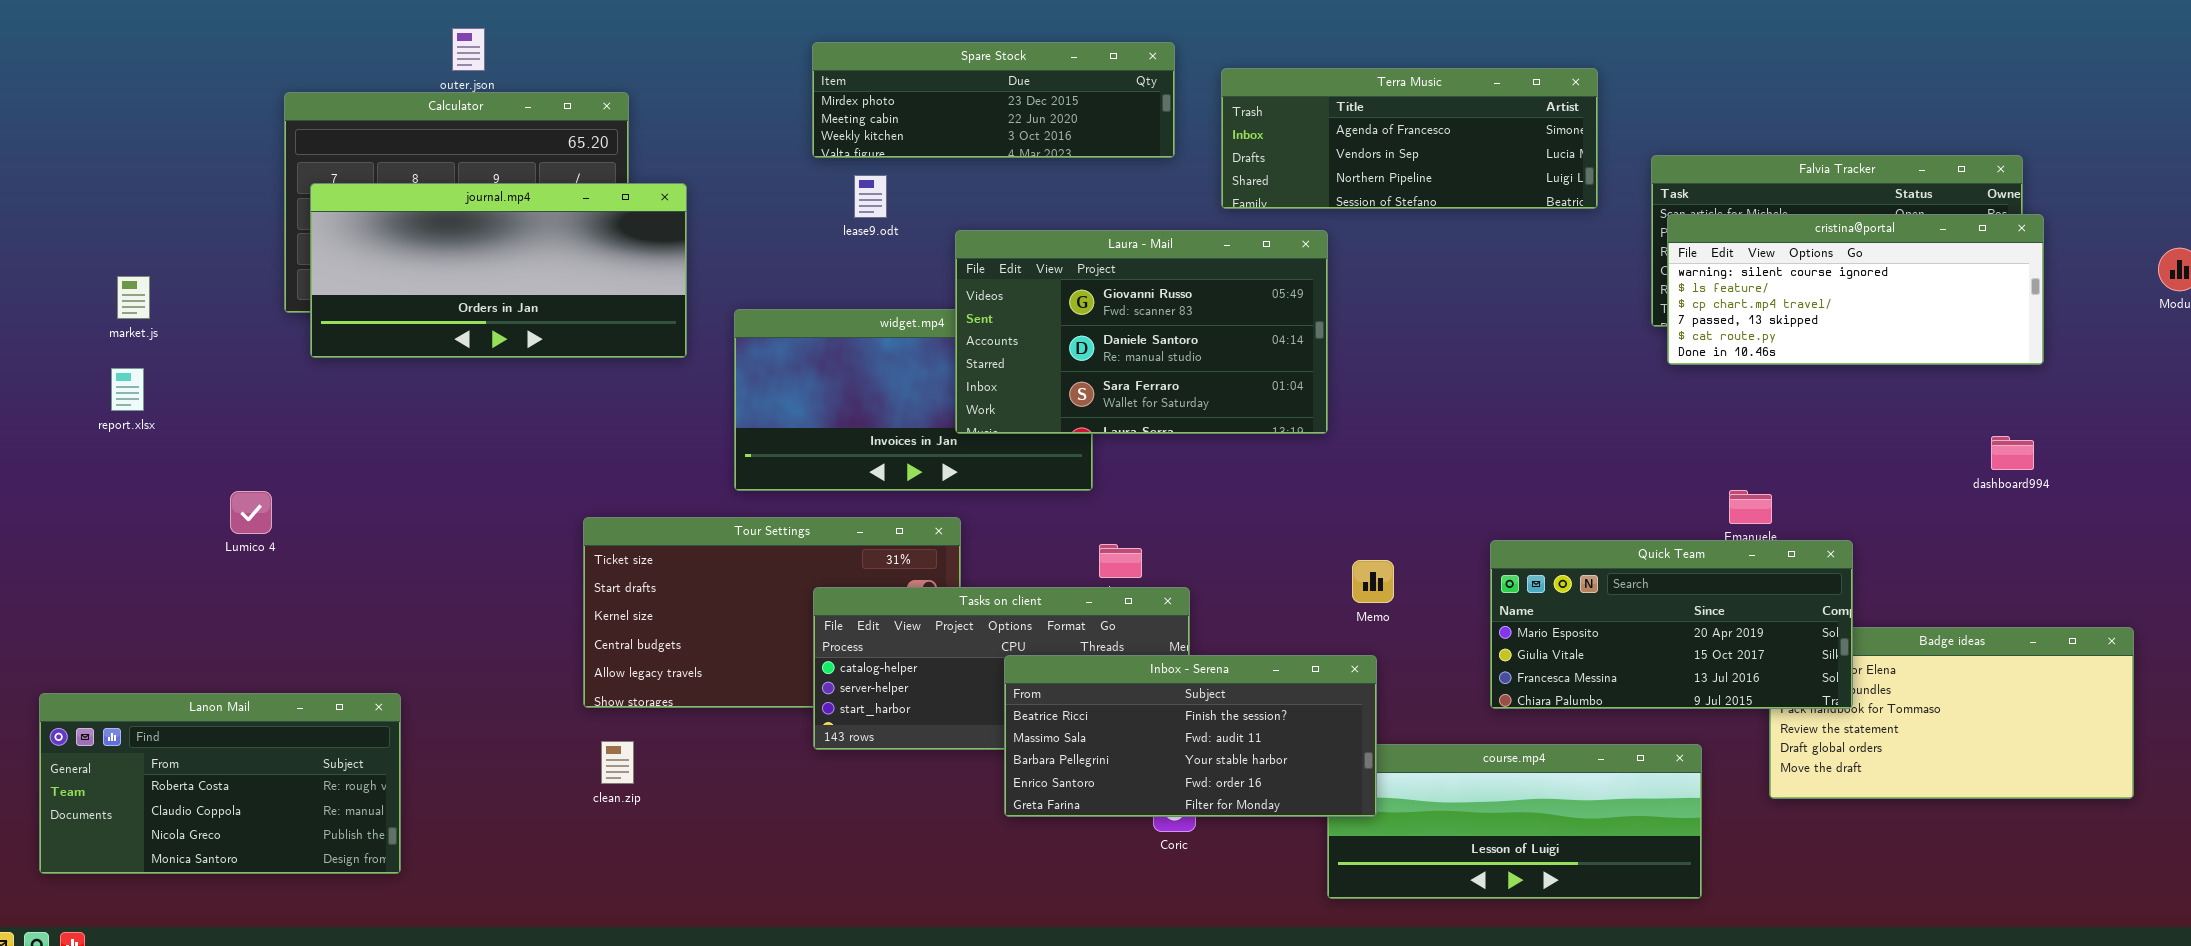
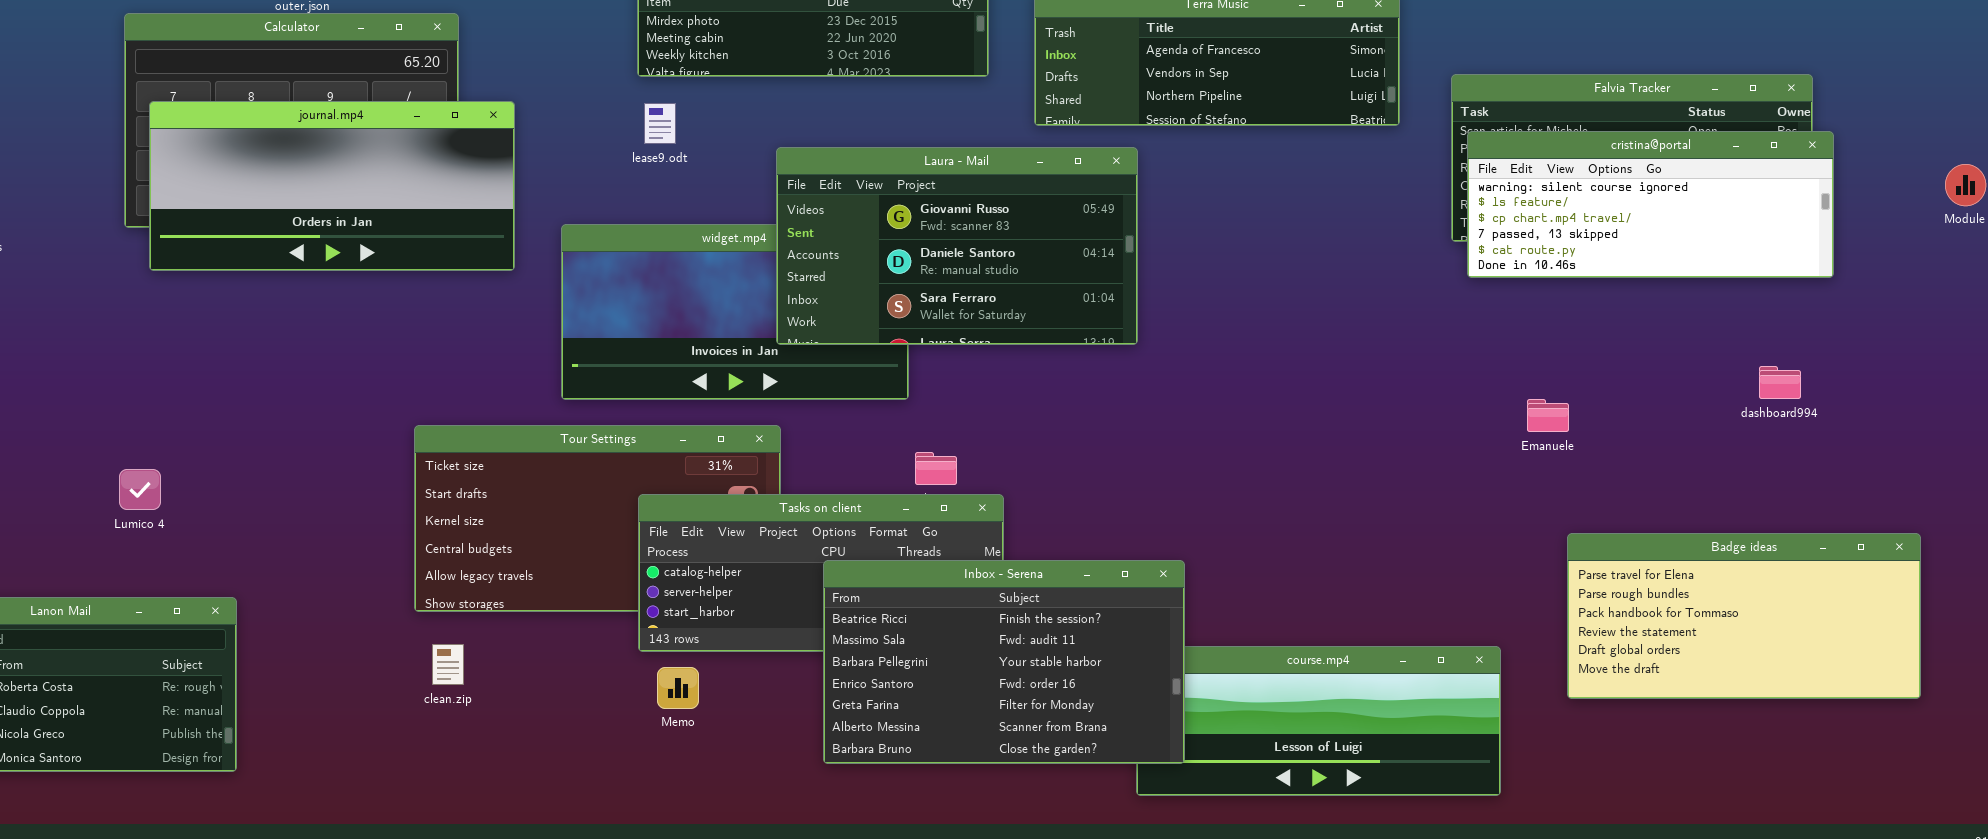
lease9.odt: [854,175,887,218] -> [644,103,676,144], moved
dashboard994: [1991,436,2034,470] -> [1759,366,1801,399], moved
Lumico 4: [230,491,272,534] -> [119,469,161,510], moved
Quick Team: [1490,540,1853,709] -> none, closed
Memo: [1352,560,1394,603] -> [657,667,699,709], moved
Inbox - Serena: [1004,655,1377,817] -> [823,560,1185,764], resized

